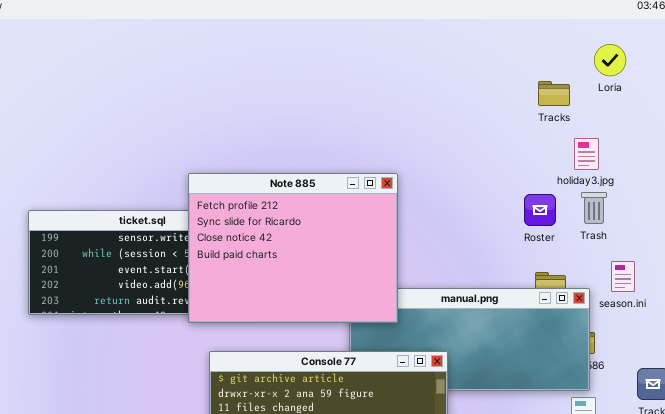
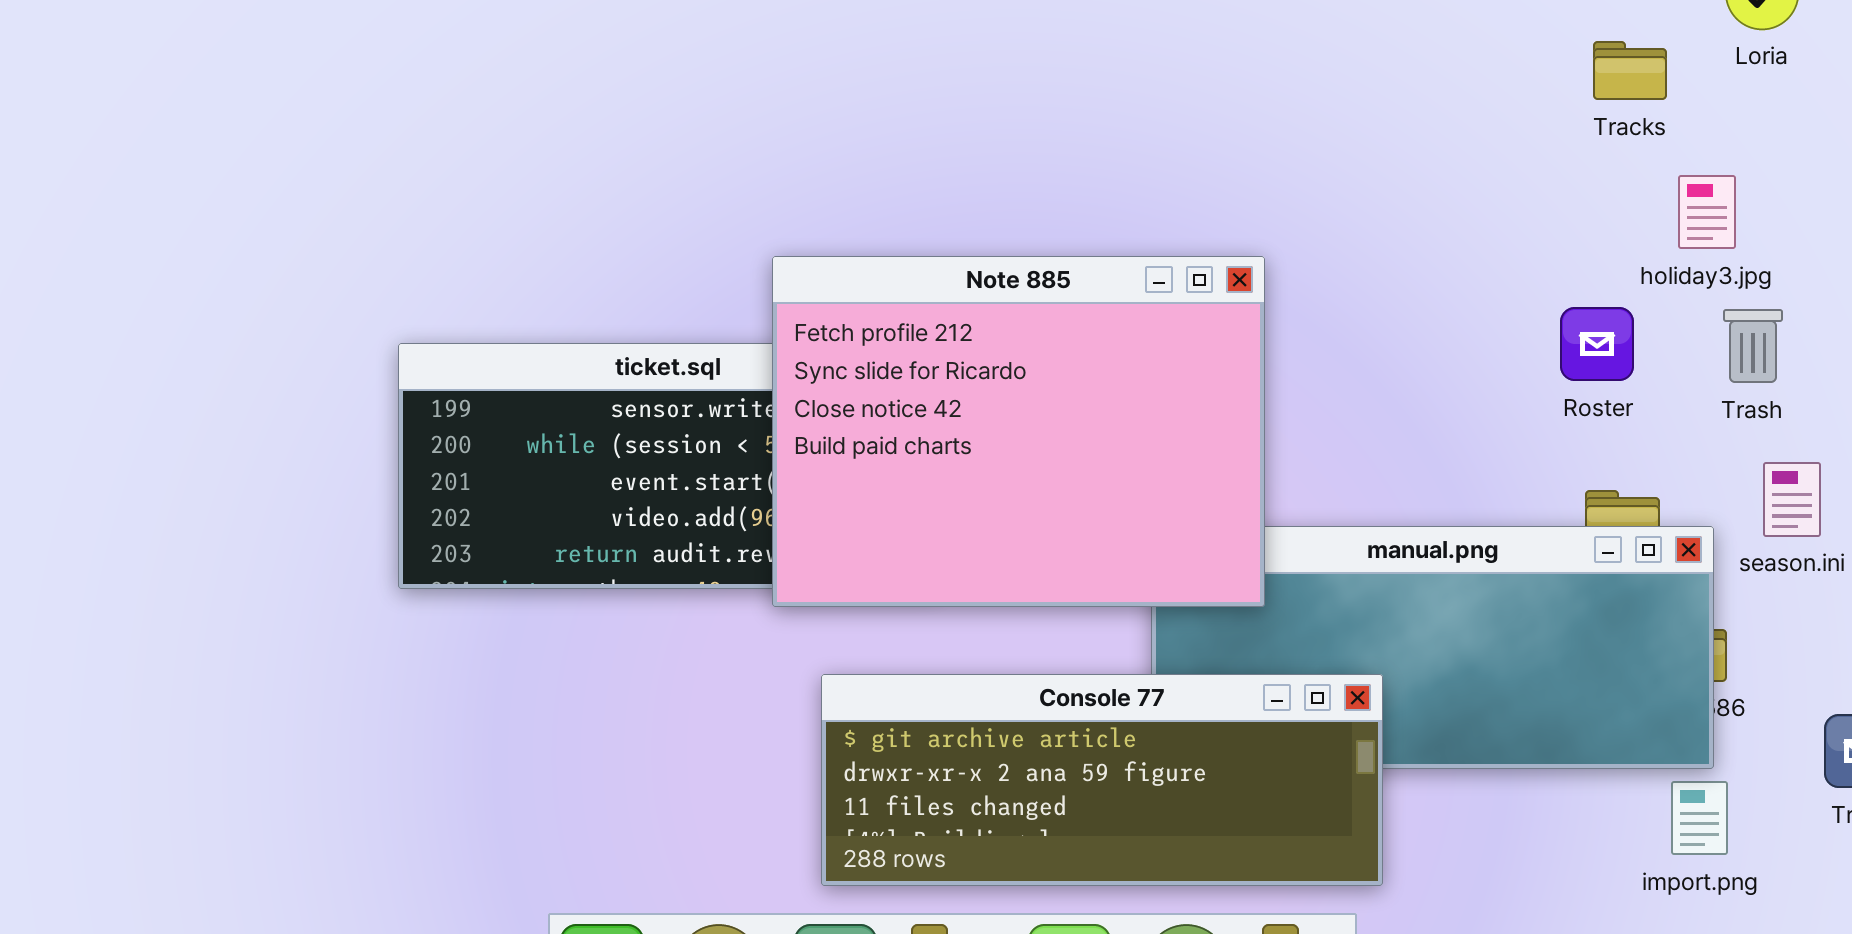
Trash: [581,192,607,224] -> [1723,309,1783,383], moved

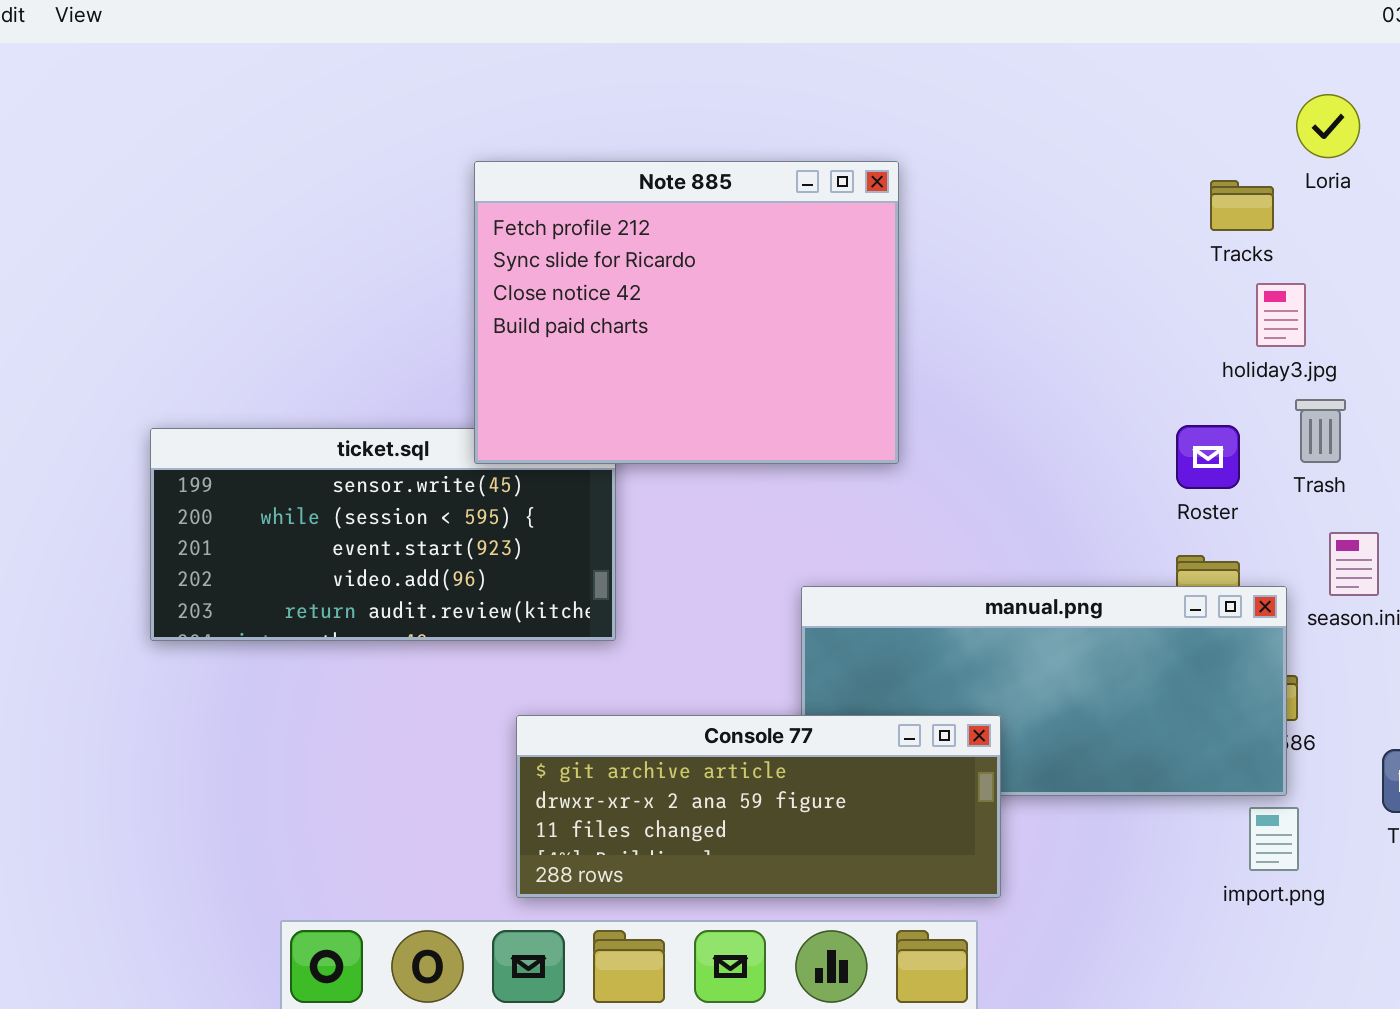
Tracks: [1593,41,1667,100] -> [1210,180,1274,231], moved
Note 885: [772,256,1265,607] -> [474,161,899,464], moved
Roster: [1560,307,1634,381] -> [1176,425,1240,489], moved

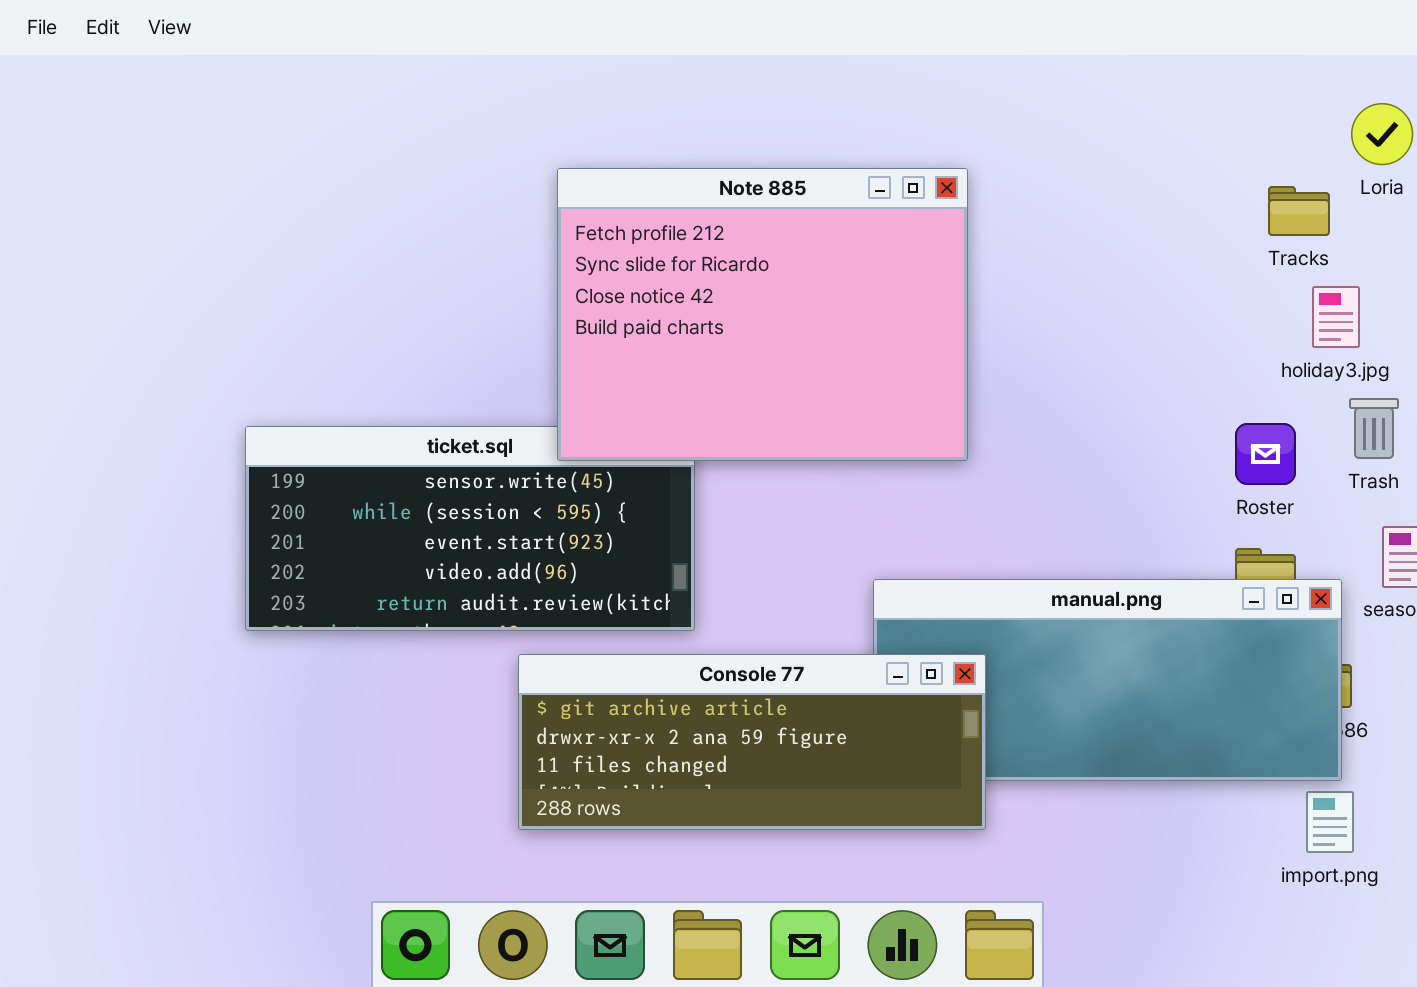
Console 77: [516,715,1001,898] -> [518,654,986,830], moved

